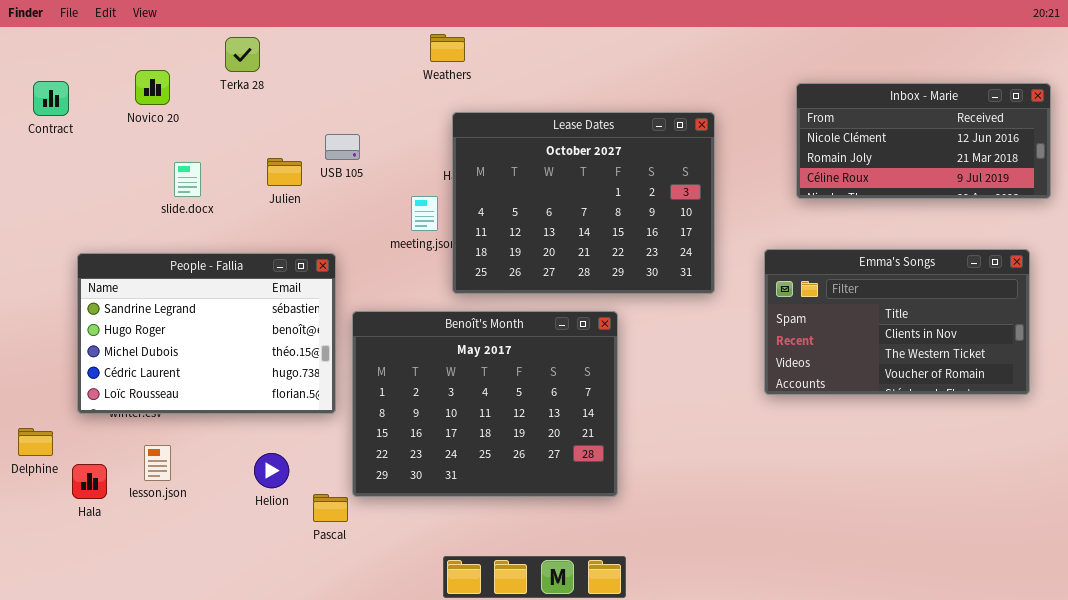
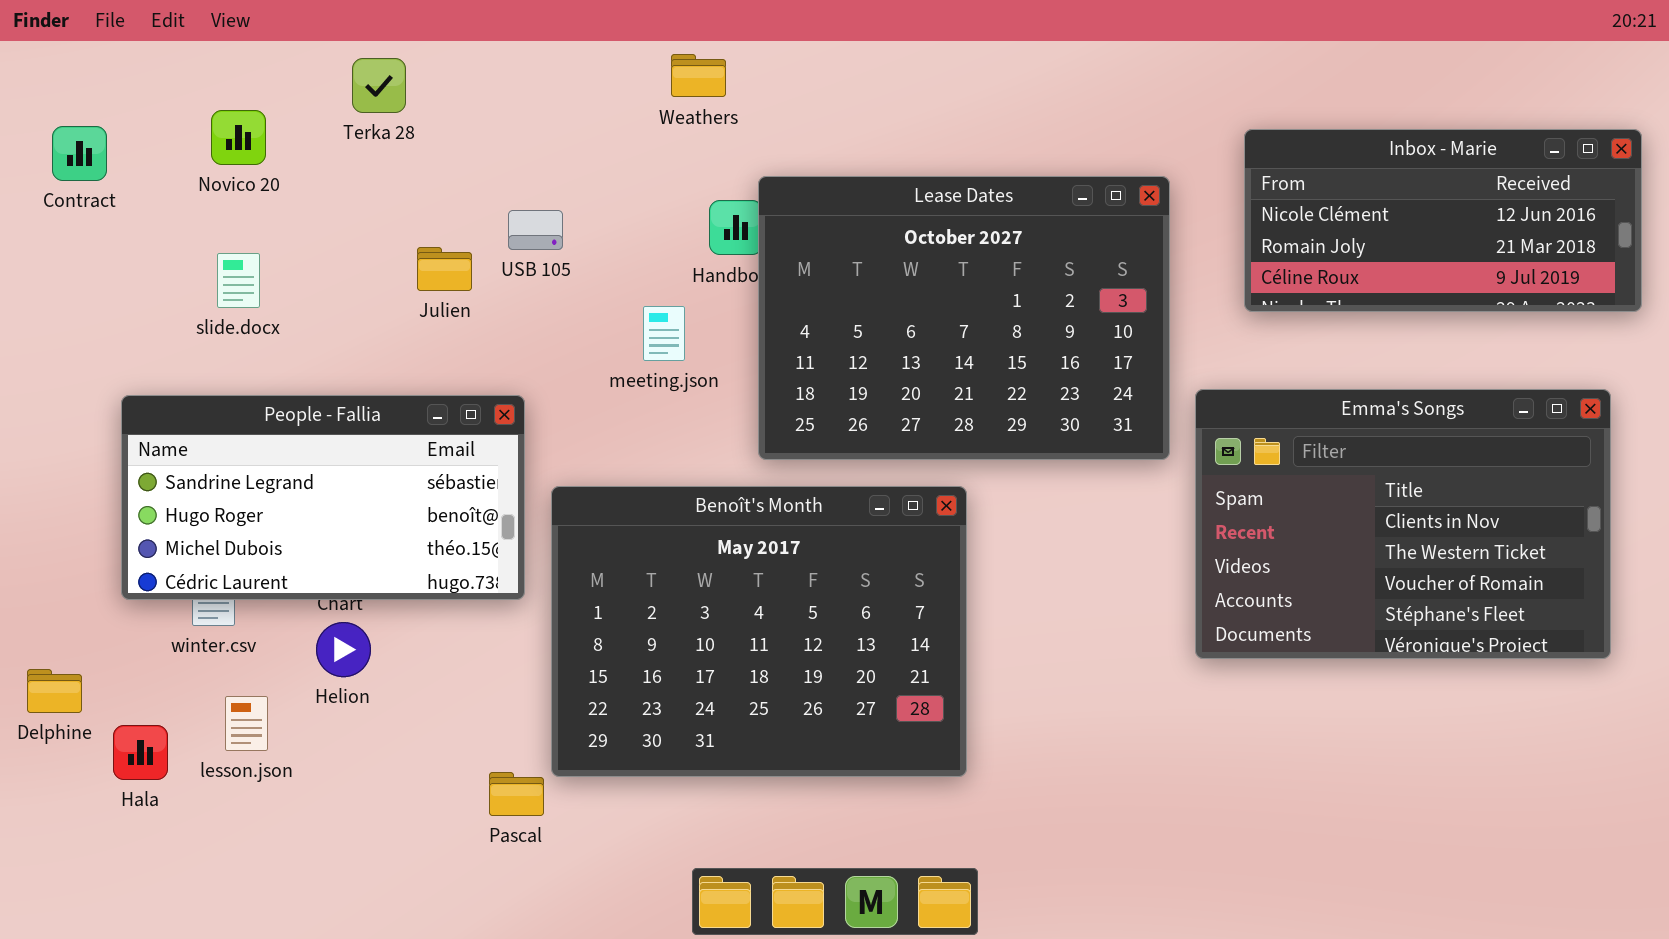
Lease Dates: [452,112,715,294] -> [758,176,1170,460], moved
slide.docx: [174,162,201,197] -> [217,253,260,308], moved
Emma's Songs: [764,249,1030,395] -> [1195,389,1611,659], resized
People - Fallia: [77,253,336,414] -> [121,395,525,600], resized
Helion: [254,453,289,488] -> [316,622,371,677], moved

